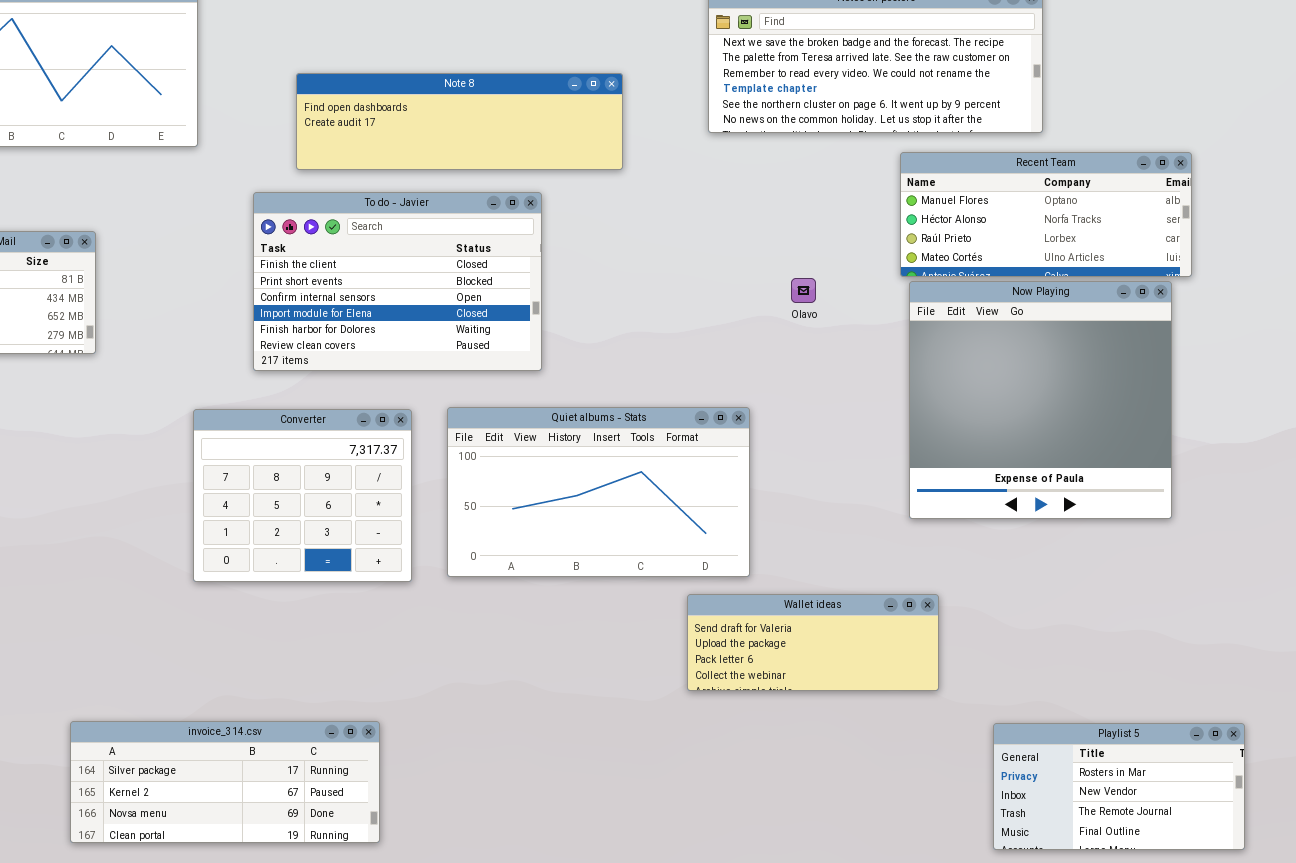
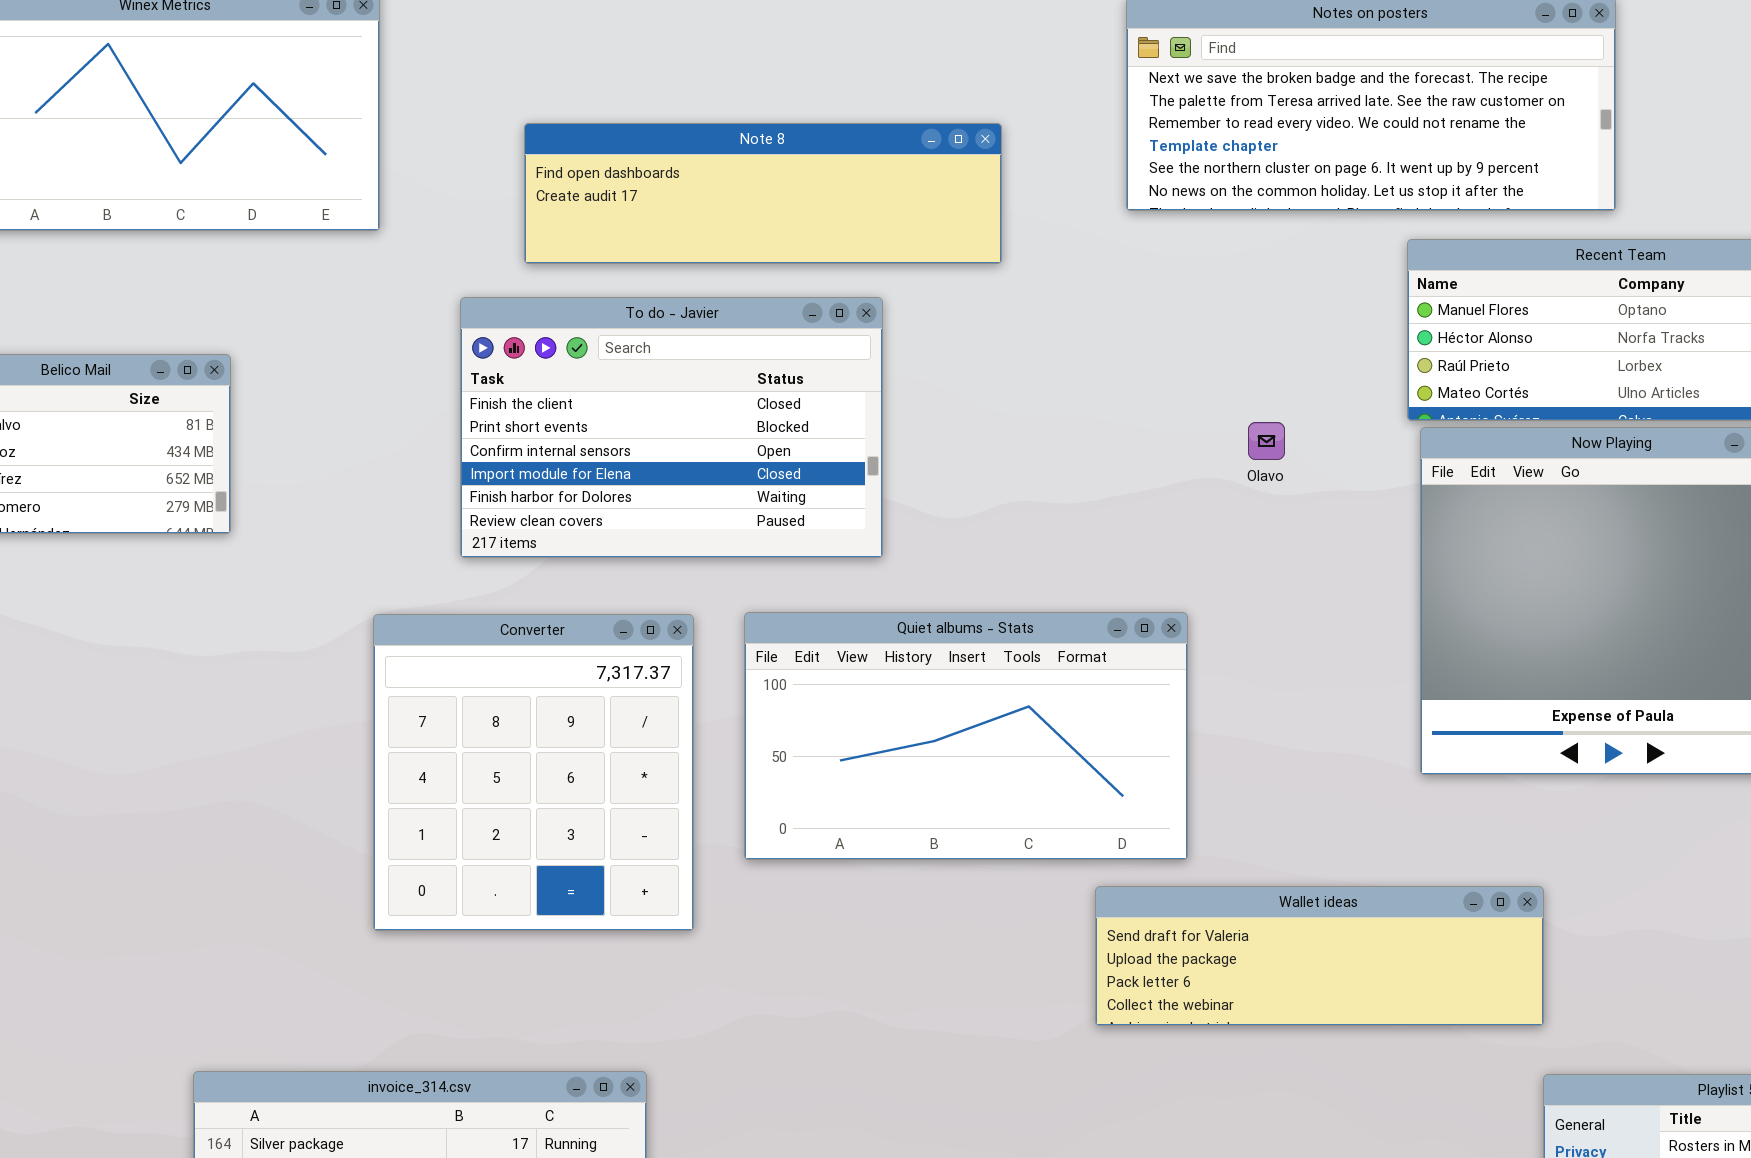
Converter: [193,409,412,582] -> [373,614,694,931], resized
Wallet ideas: [687,594,939,691] -> [1095,886,1544,1026], resized

